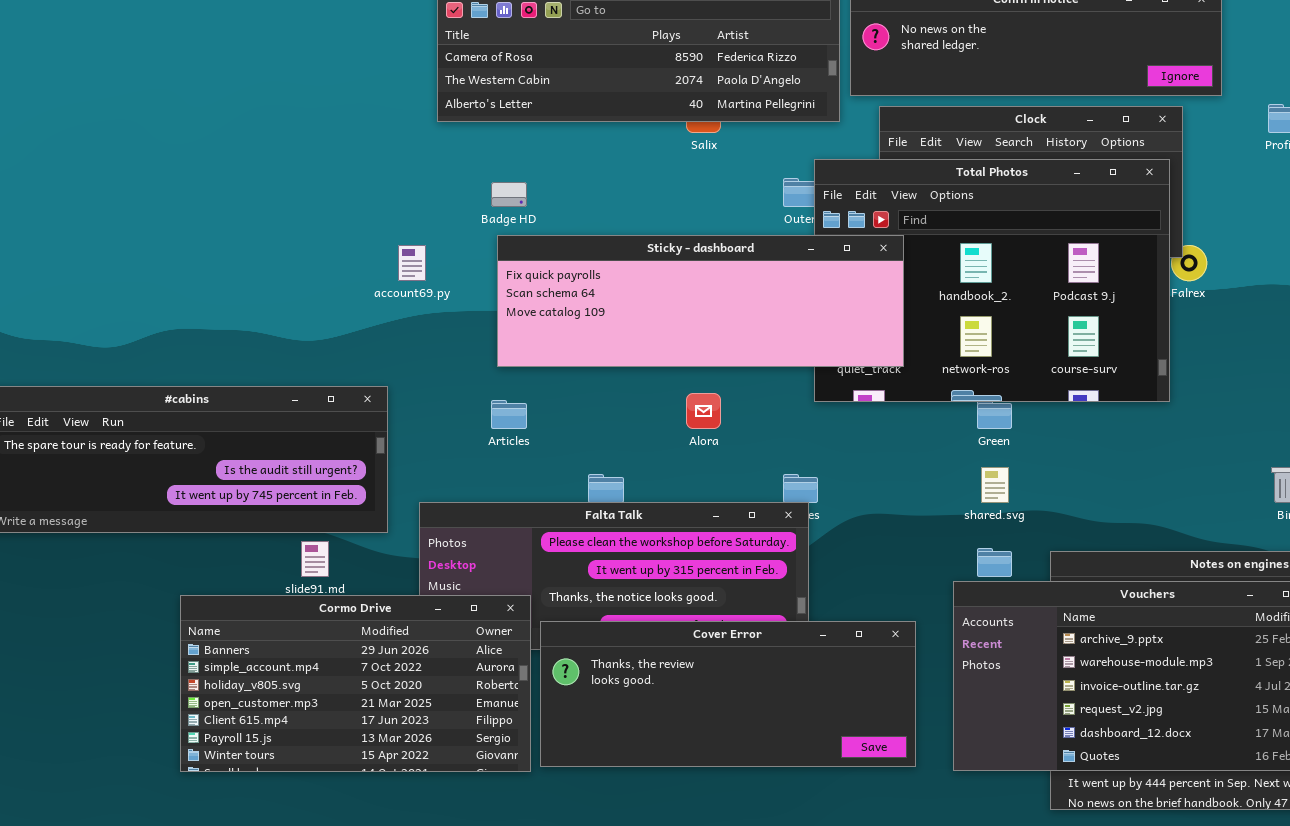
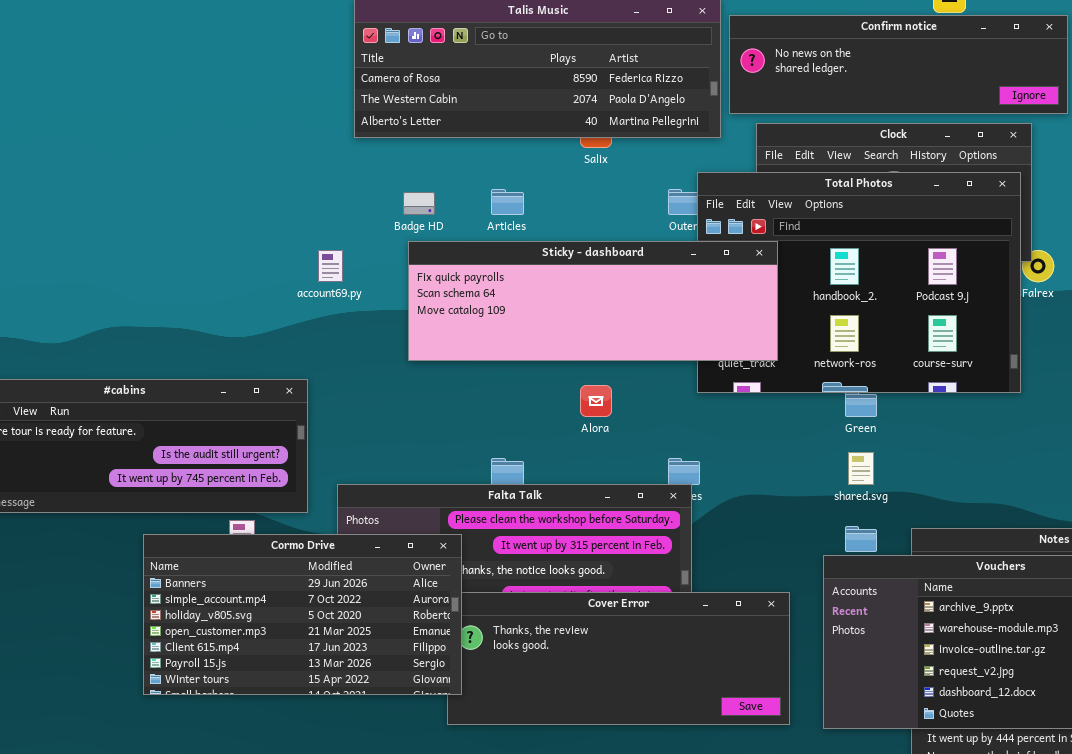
Articles: [491,400,527,429] -> [491,189,524,215], moved
Cormo Drive: [180,595,531,772] -> [143,534,462,695], moved

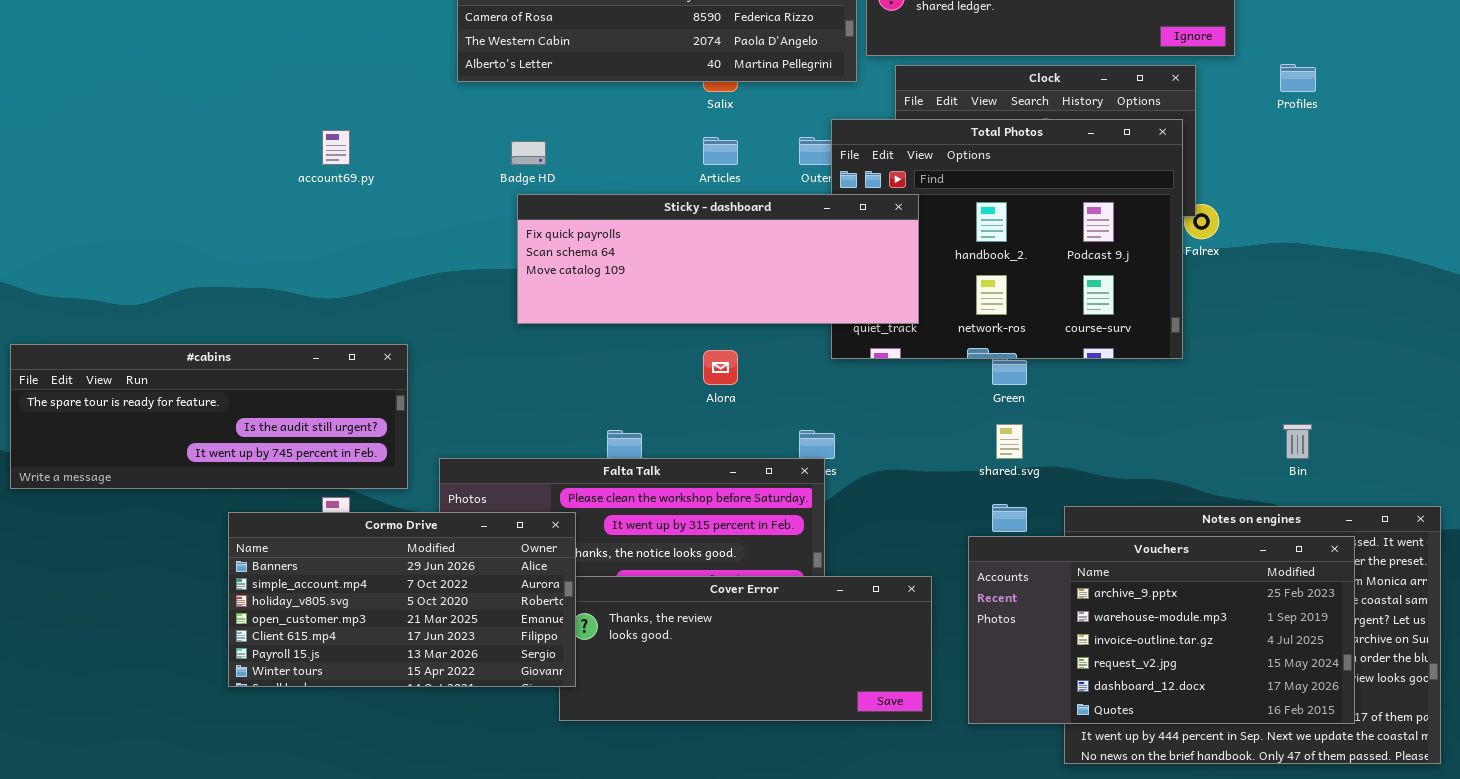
Articles: [491,189,524,215] -> [703,137,738,165], moved
account69.py: [318,250,343,282] -> [322,130,350,165], moved

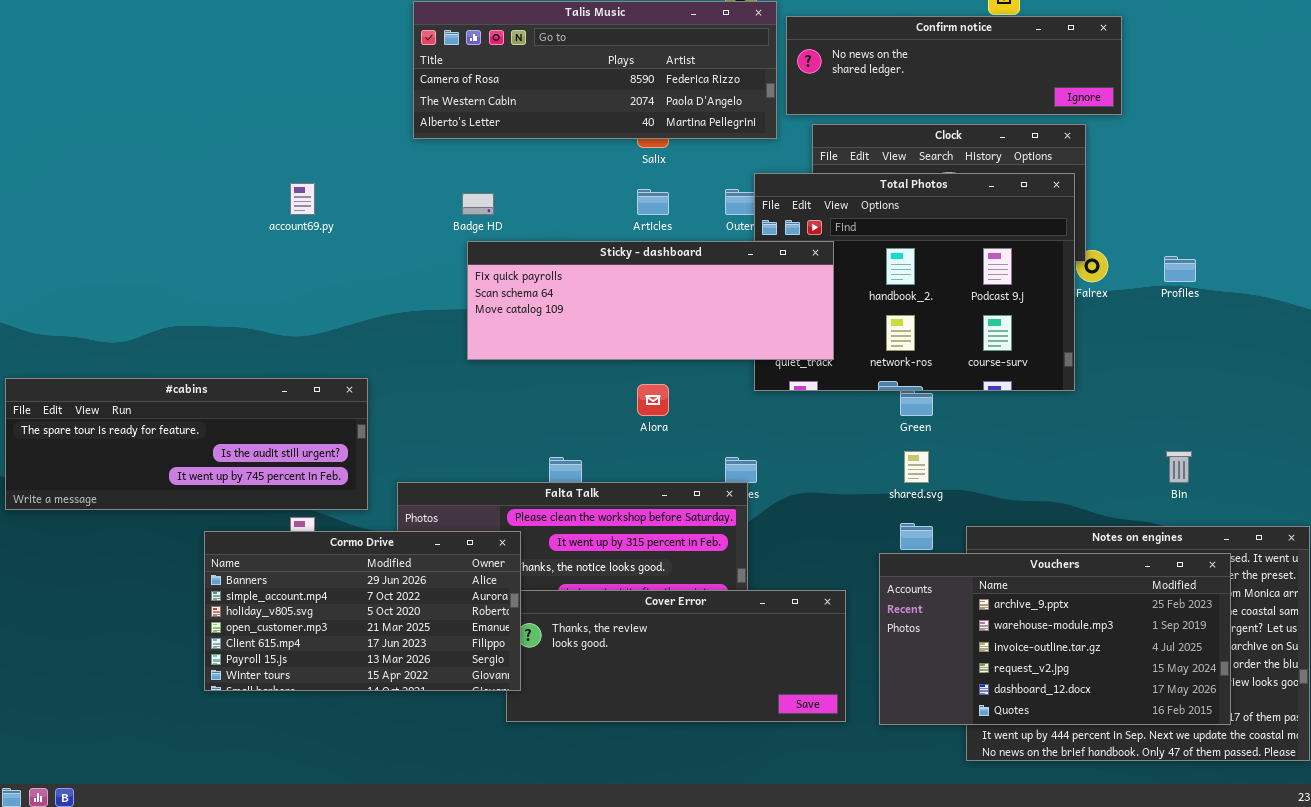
Profiles: [1280,64,1316,92] -> [1164,256,1196,282], moved

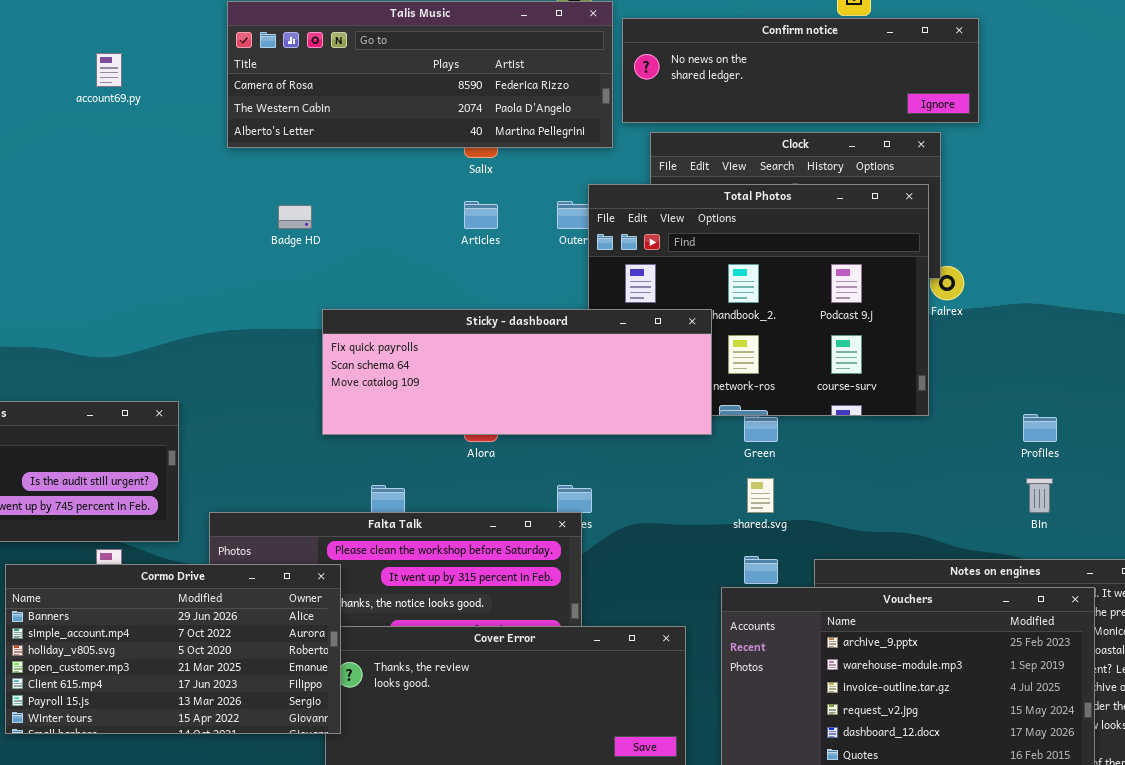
account69.py: [290,183,315,215] -> [96,53,122,87], moved
Sticky - dashboard: [467,241,834,360] -> [322,309,712,435], moved
Profiles: [1164,256,1196,282] -> [1023,414,1057,442], moved

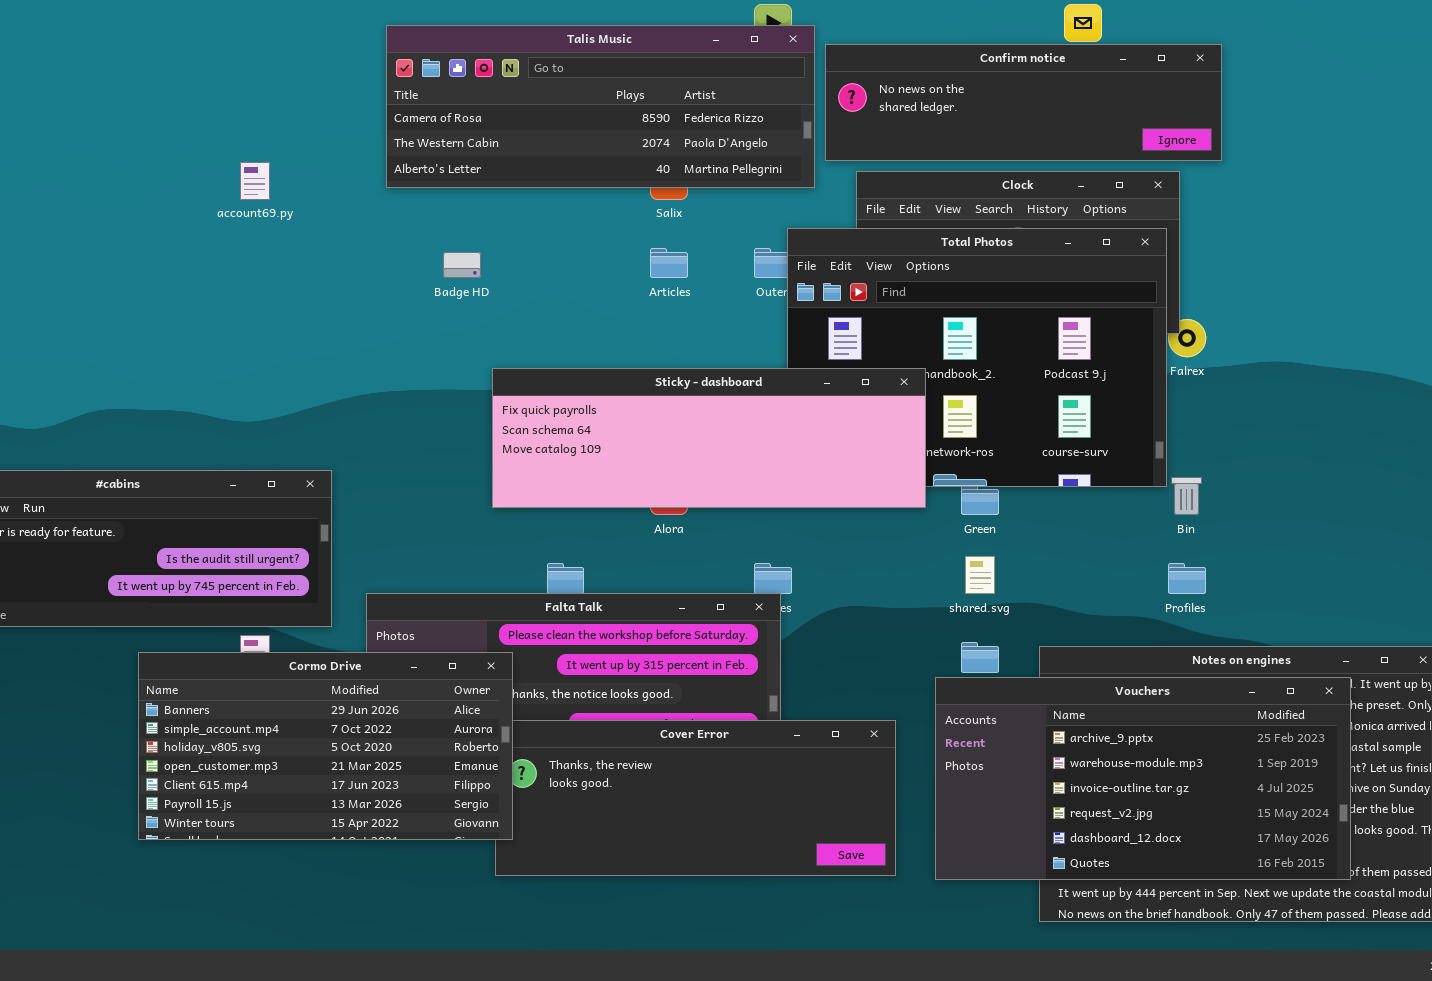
account69.py: [96,53,122,87] -> [240,162,270,200], moved
Profiles: [1023,414,1057,442] -> [1168,563,1206,594], moved
Bin: [1026,478,1053,513] -> [1171,477,1202,515], moved

